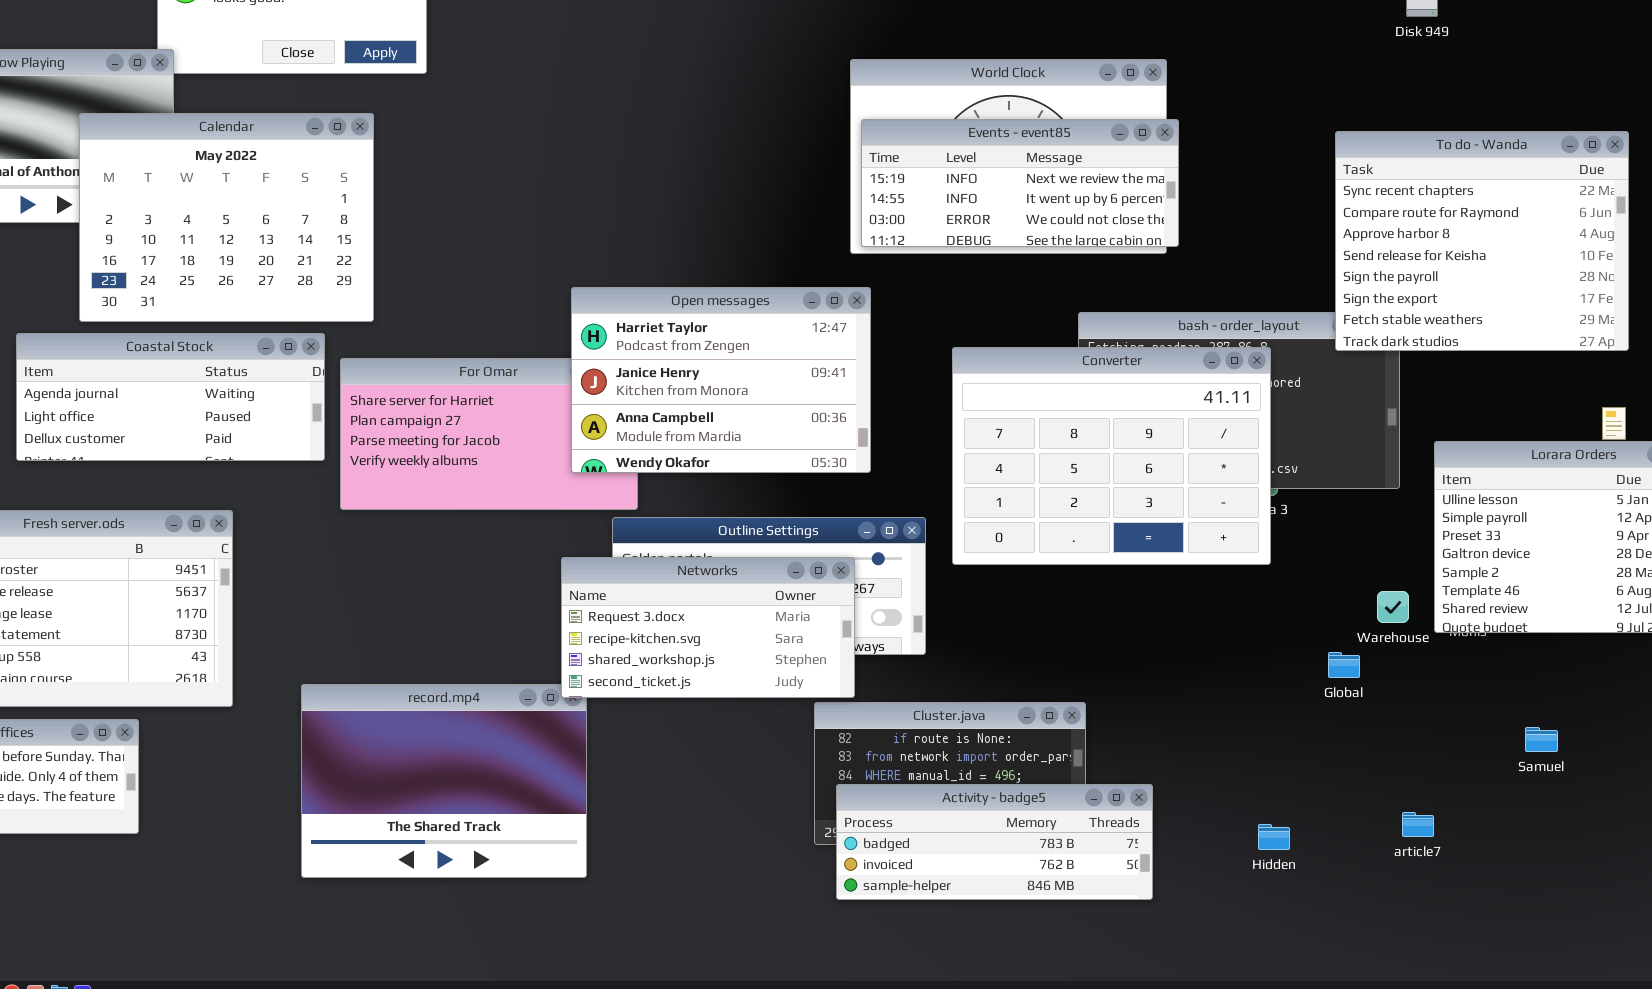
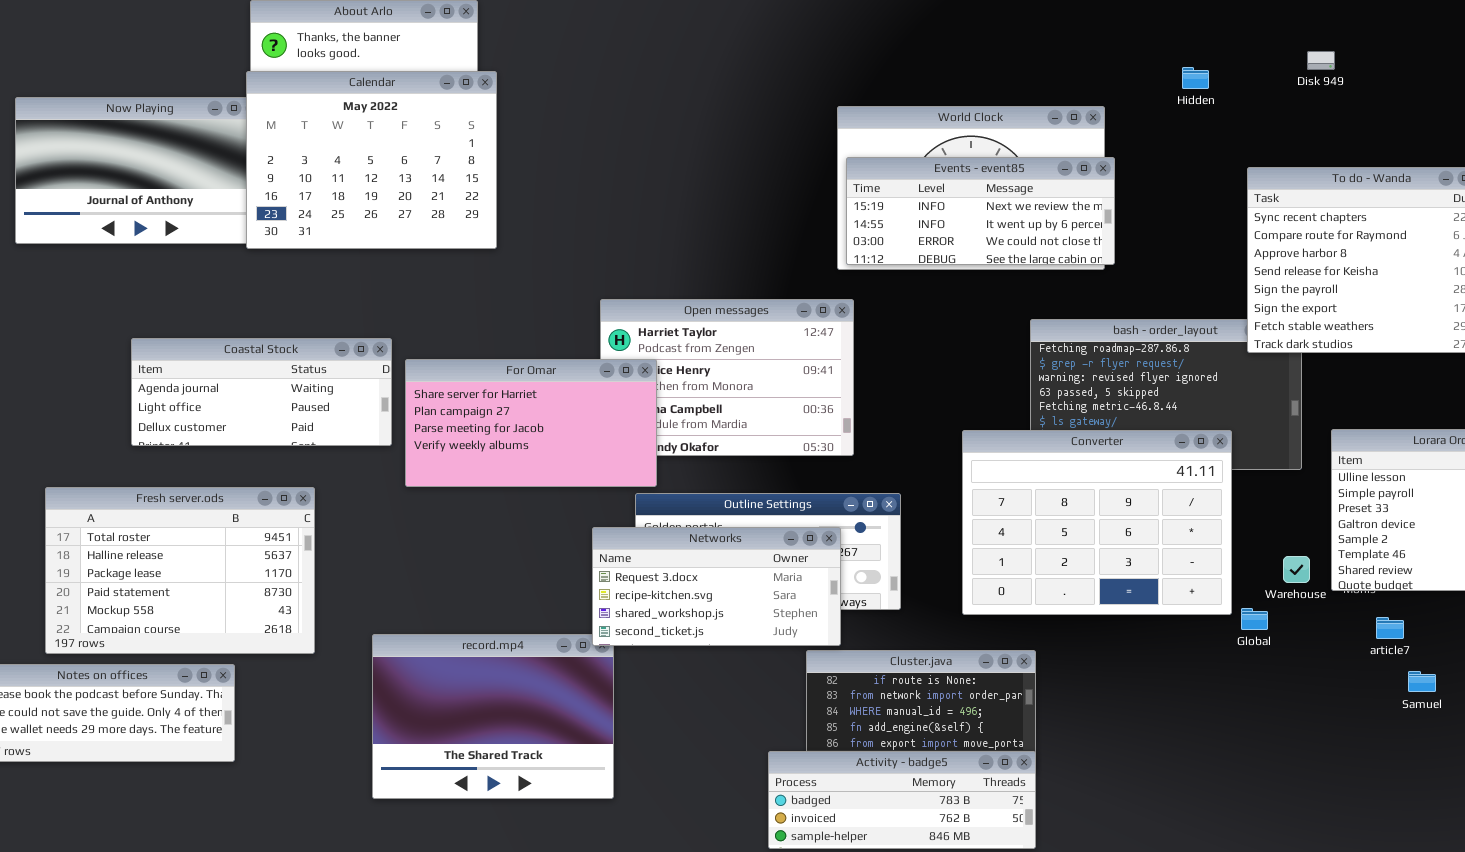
Calendar: [79,113,374,322] -> [246,71,497,249], moved
Converter: [952,347,1271,565] -> [962,430,1232,615], moved
For Omar: [340,358,638,510] -> [405,359,657,487], raised
Activity - badge5: [836,784,1153,900] -> [768,751,1036,849], moved
article7: [1402,812,1434,837] -> [1376,617,1404,639], moved
Hidden: [1258,824,1290,850] -> [1182,67,1209,89], moved

